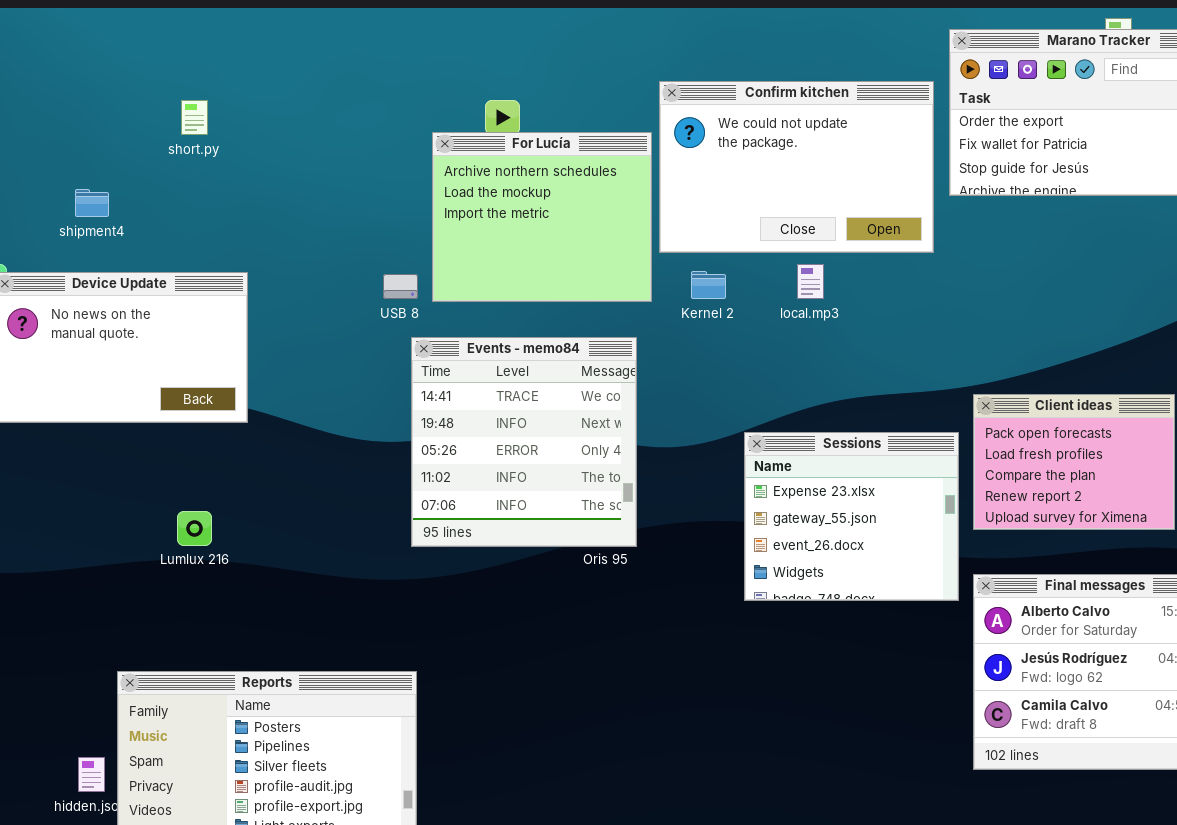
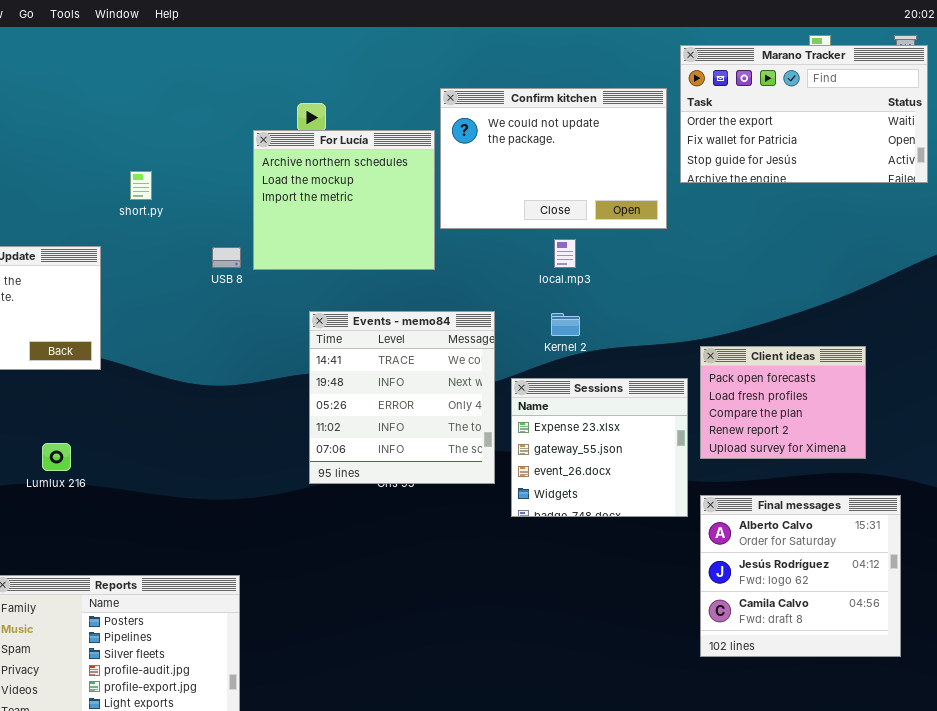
short.py: [181,100,208,135] -> [130,171,152,200], moved
Kernel 2: [691,271,726,299] -> [551,313,580,336], moved
Events - memo84: [411,337,637,547] -> [309,311,495,484], moved

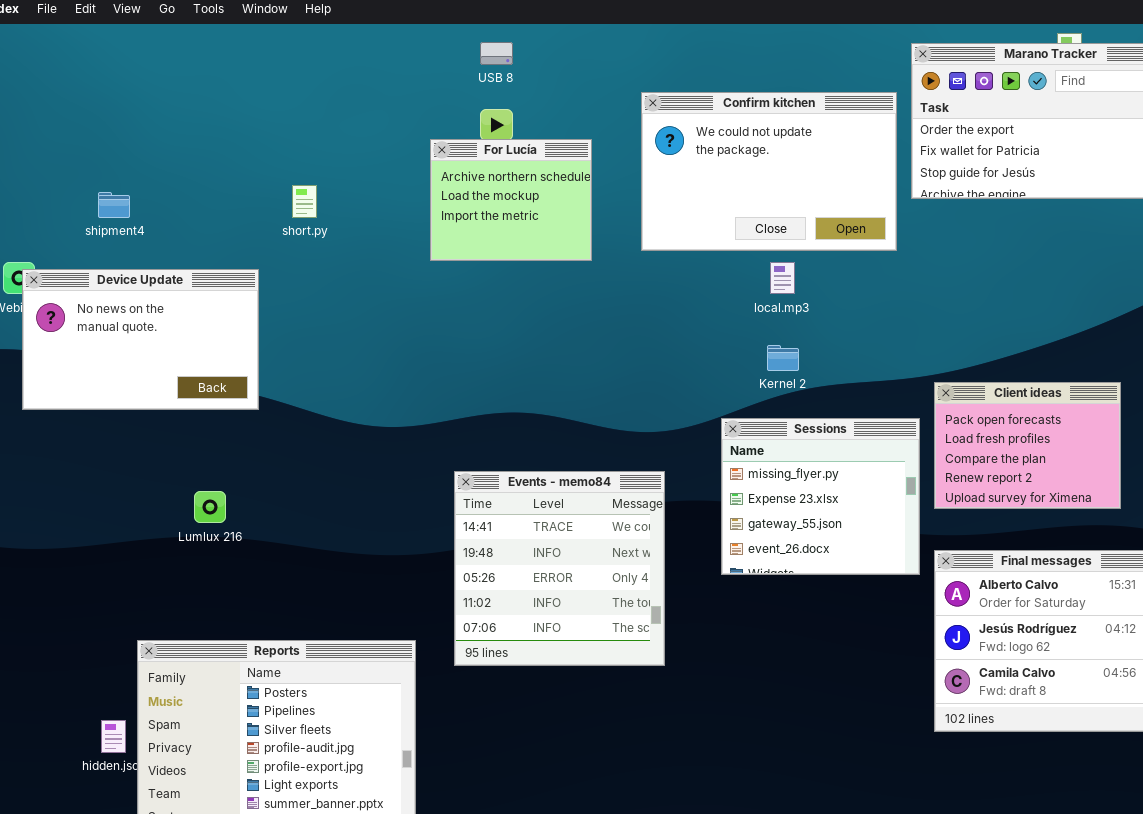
For Lucía: [253,130,435,270] -> [430,139,592,261], resized
USB 8: [212,247,241,268] -> [480,42,513,65], moved
Events - memo84: [309,311,495,484] -> [454,471,665,666], moved
Sessions: [511,378,688,517] -> [721,418,920,575], scrolled up 1 row

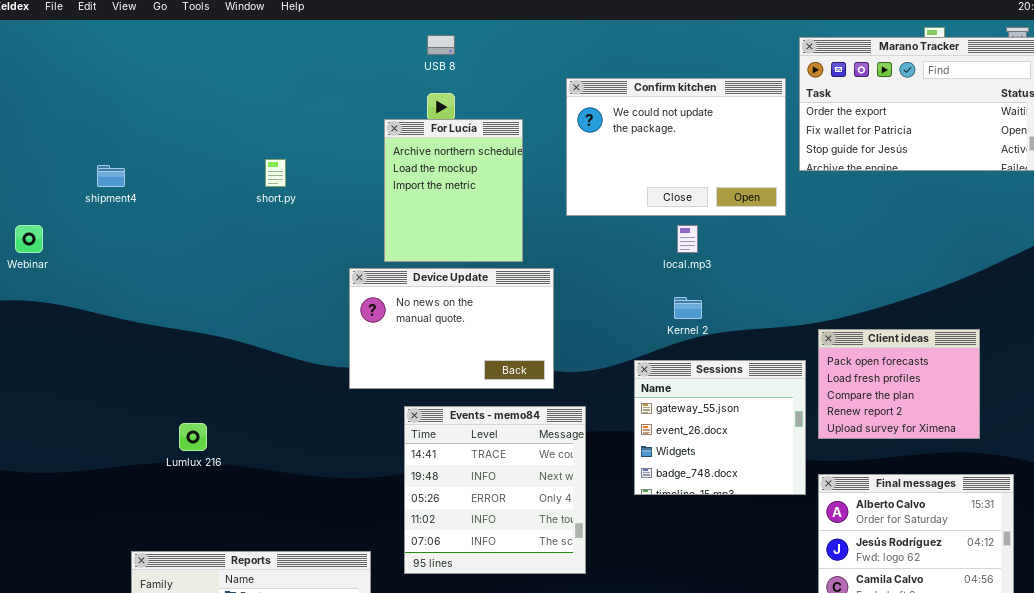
For Lucía: [430,139,592,261] -> [384,119,523,262], resized
Device Update: [22,269,259,410] -> [349,268,554,389], moved
Sessions: [721,418,920,575] -> [634,360,806,495], scrolled down 2 rows

